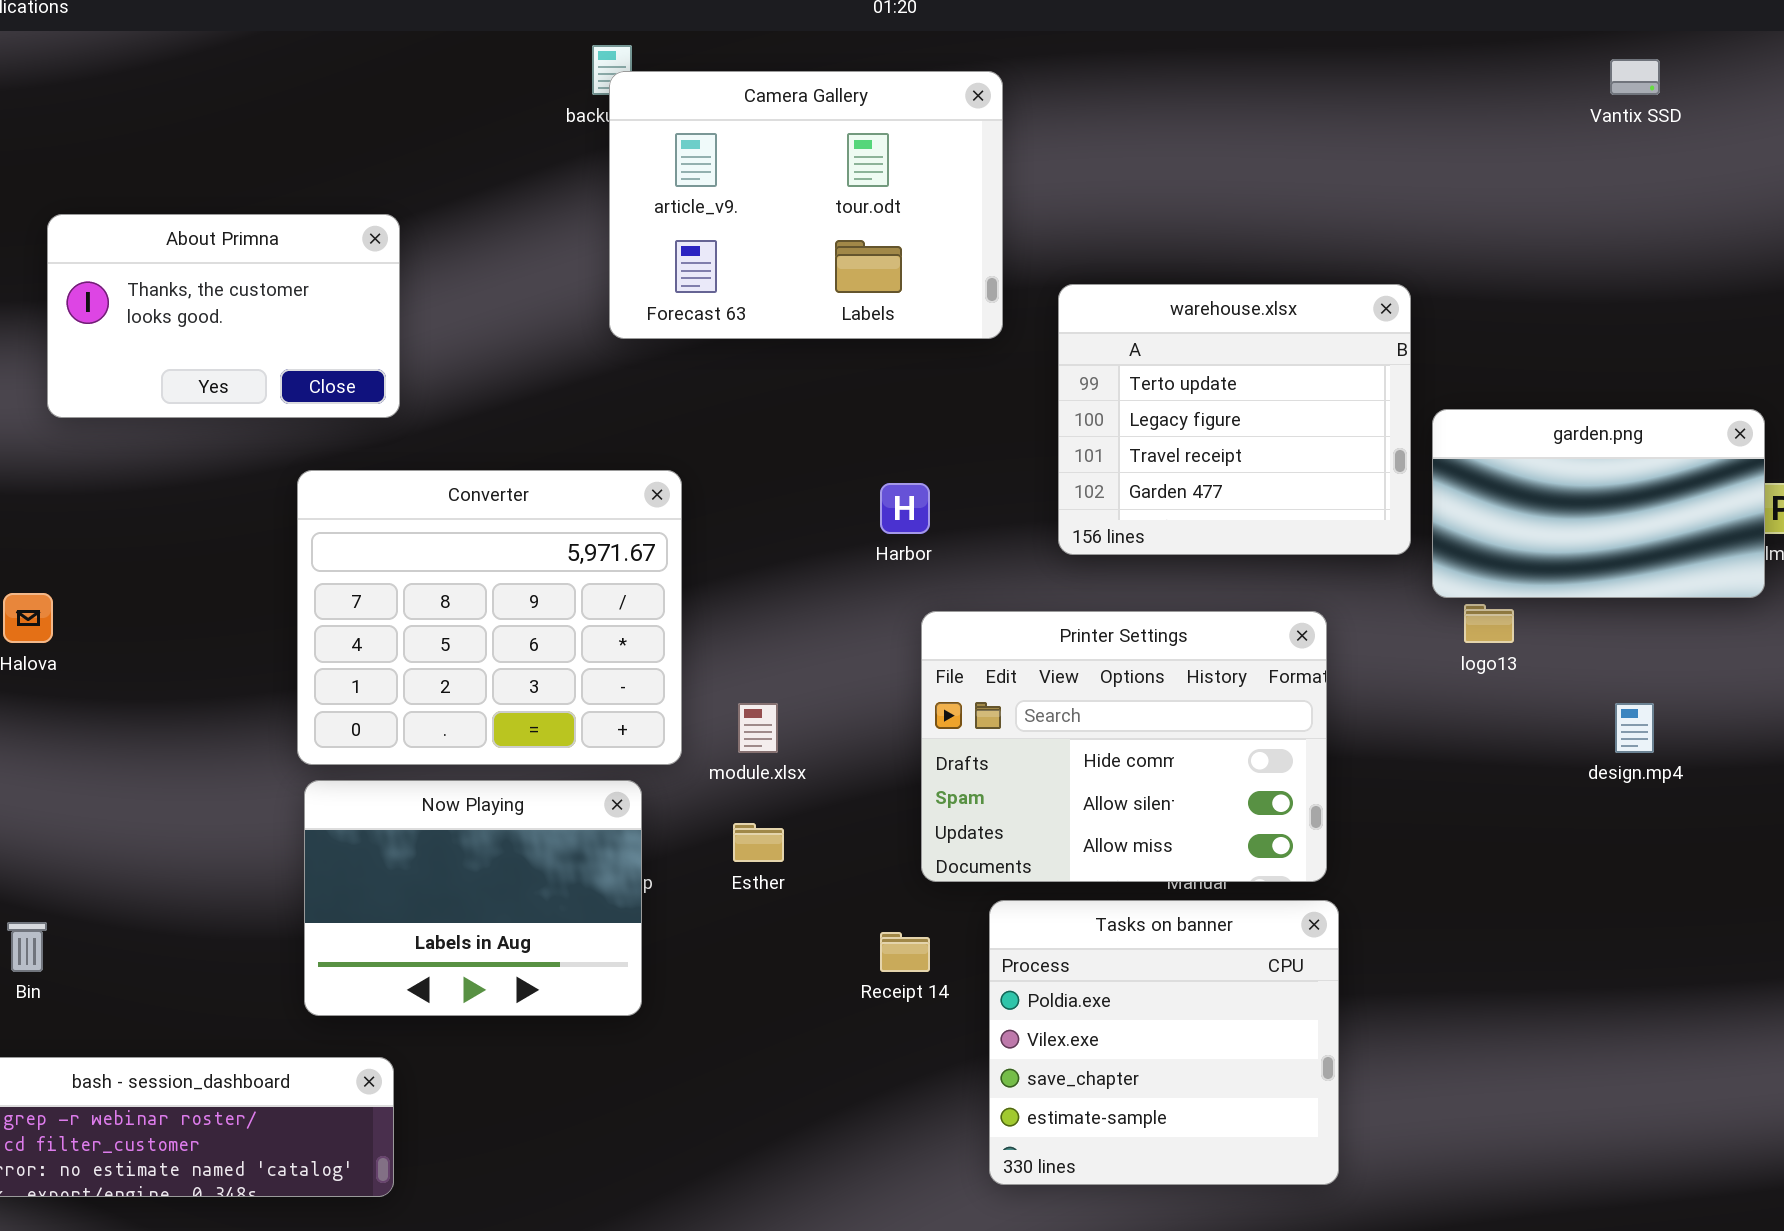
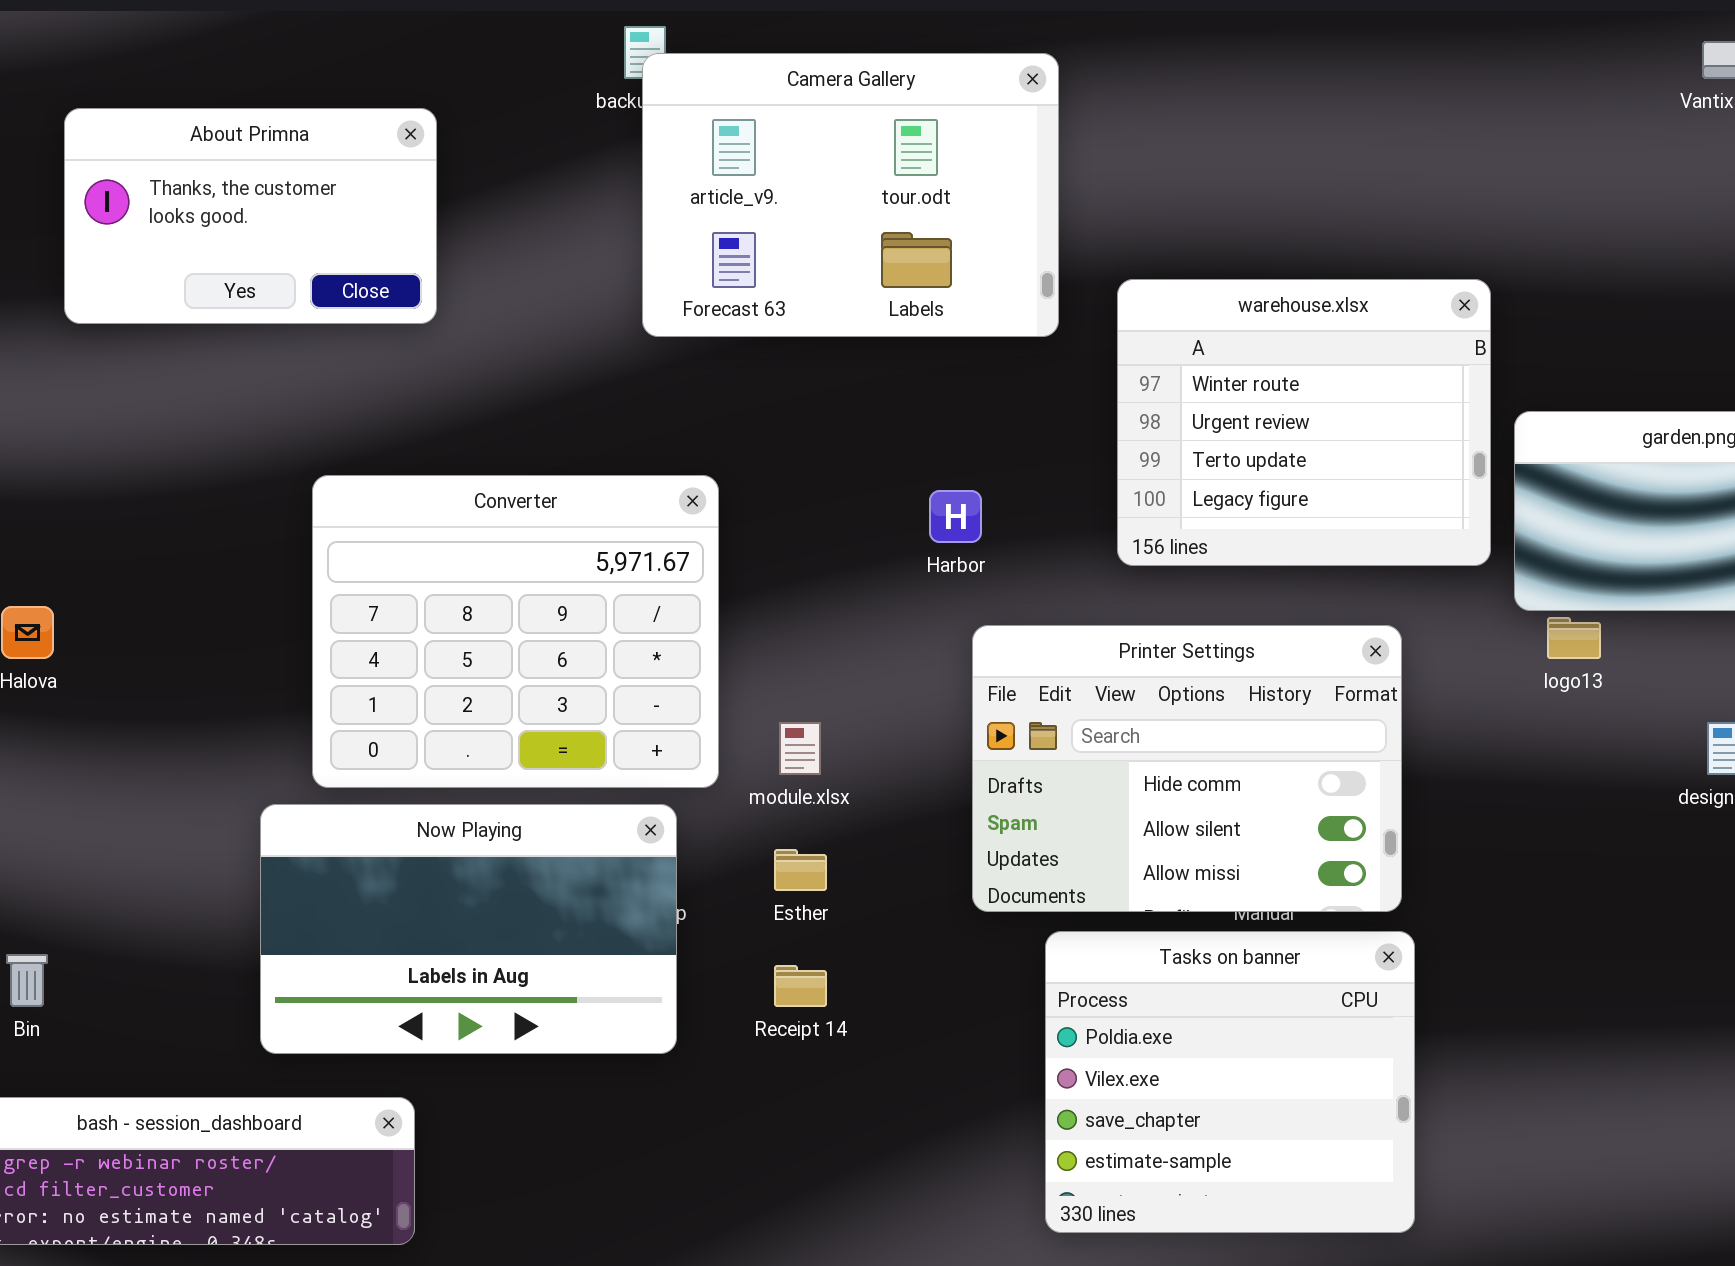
About Primna: [47,214,400,418] -> [64,108,437,324], moved
warehouse.xlsx: [1058,284,1411,555] -> [1117,279,1491,566], scrolled up 2 rows
Now Playing: [304,780,642,1016] -> [260,804,677,1054], resized
Receipt 14: [880,932,930,972] -> [774,965,827,1007], moved

